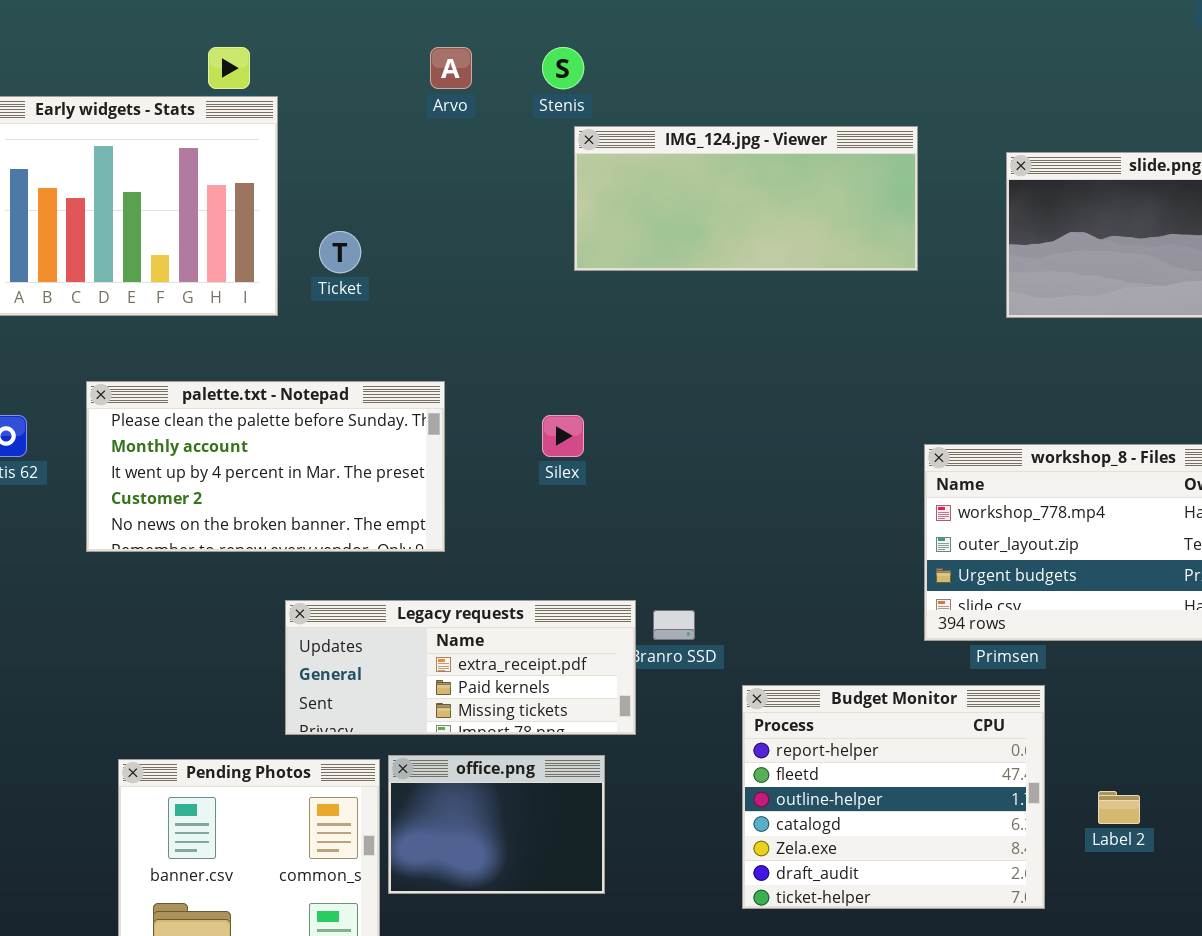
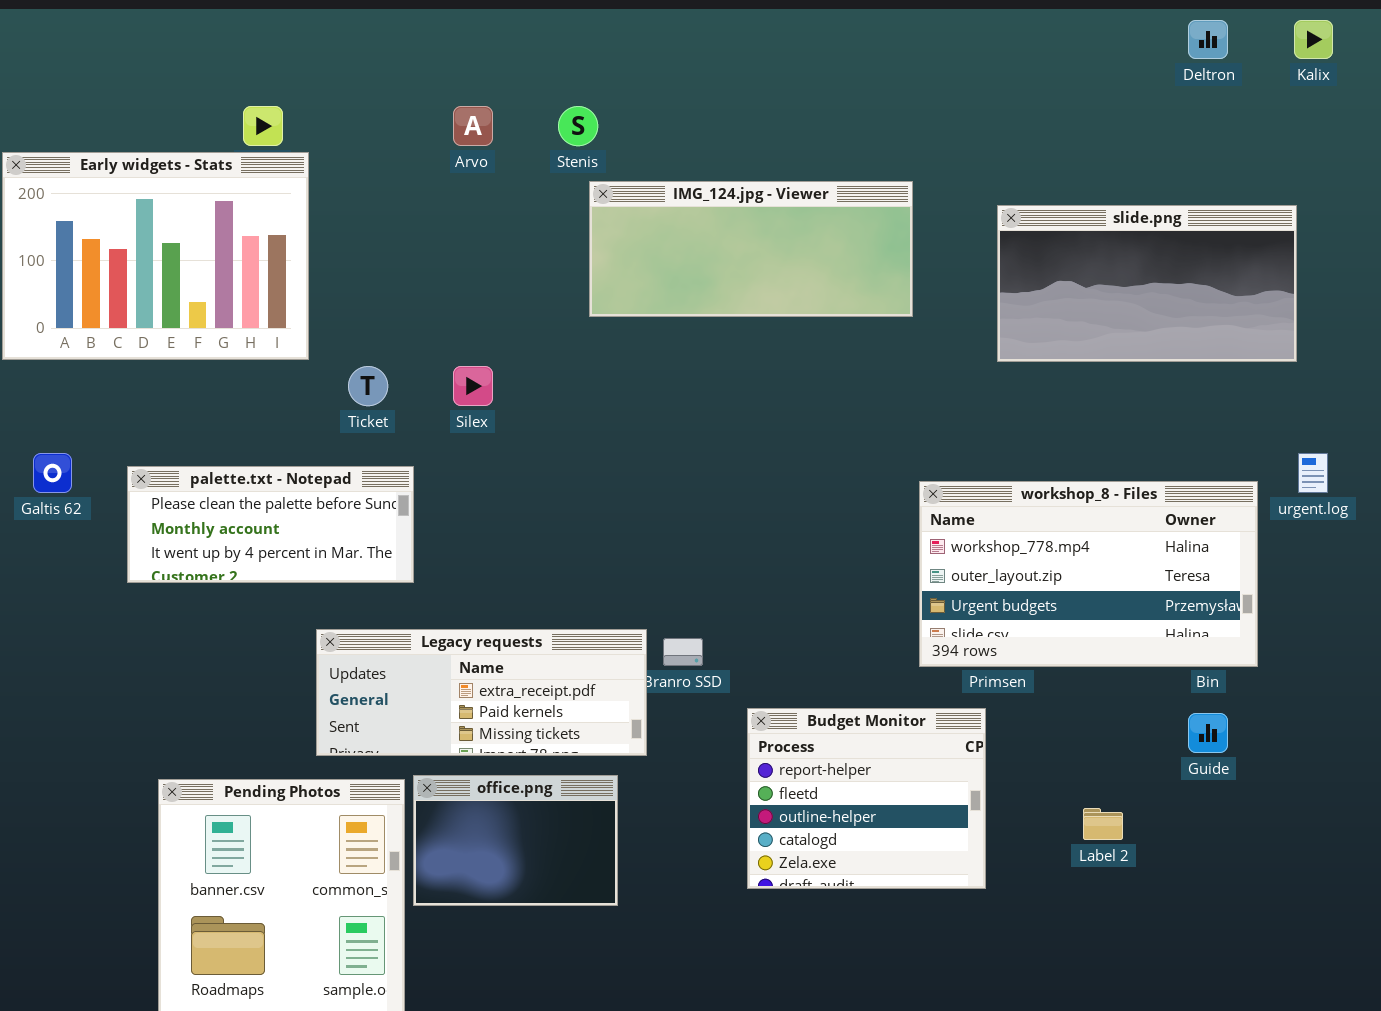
Ticket: [319,231,361,273] -> [348,366,388,406], moved
palette.txt - Notepad: [86,381,445,552] -> [127,466,414,583], resized
Silex: [542,415,584,457] -> [453,366,493,406], moved
Budget Monitor: [742,685,1045,909] -> [747,708,986,889], resized

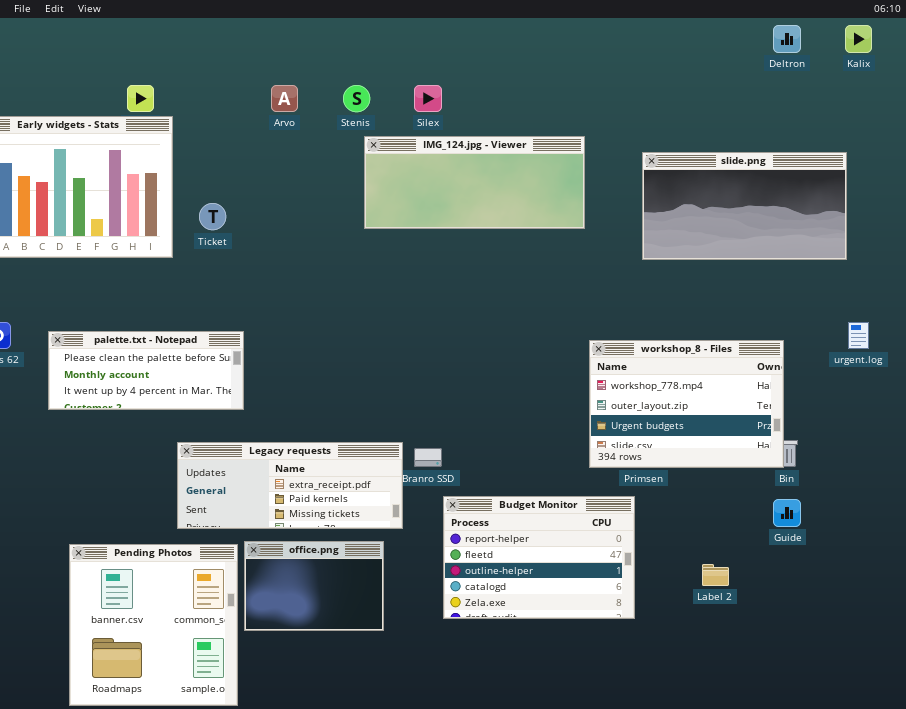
Ticket: [348,366,388,406] -> [199,203,226,230], moved
Silex: [453,366,493,406] -> [414,85,442,112], moved
workshop_8 - Files: [919,481,1258,667] -> [589,340,784,468], resized
Budget Monitor: [747,708,986,889] -> [443,496,635,619], resized

